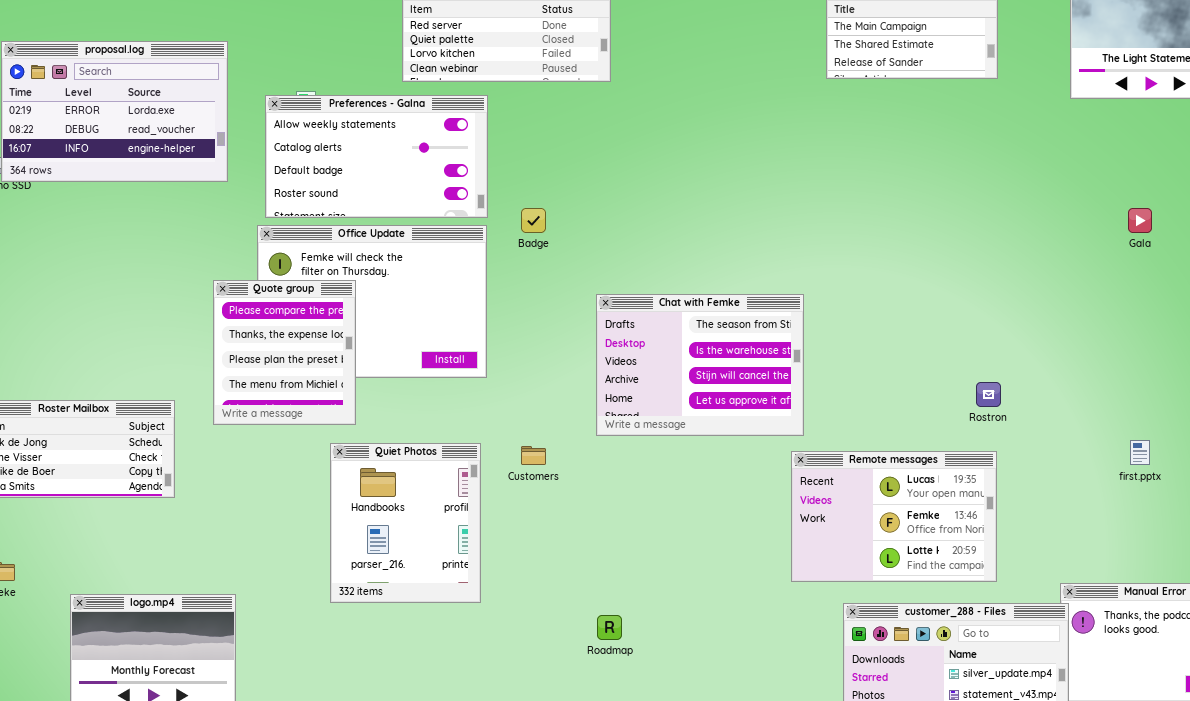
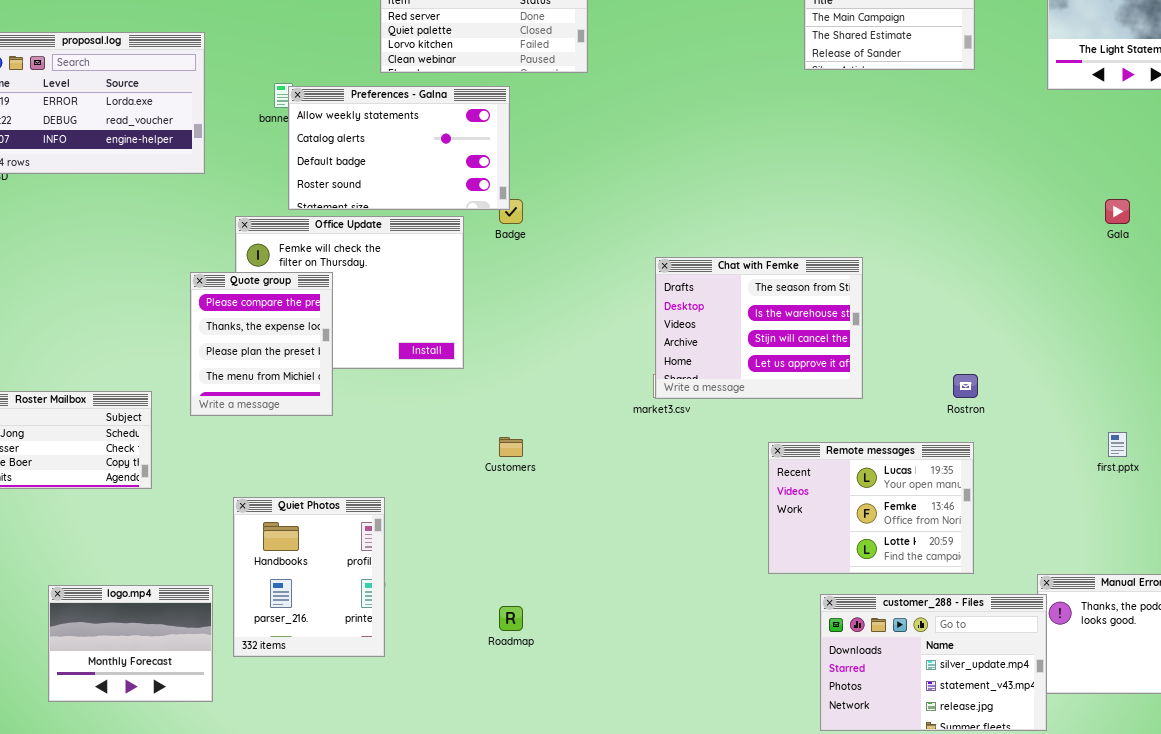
Preferences - Galna: [265,95,488,218] -> [288,86,510,210], moved
Chat with Femke: [596,294,804,436] -> [655,257,863,399], moved
Quiet Photos: [330,443,481,603] -> [233,497,385,657], moved
Roadmap: [597,615,622,640] -> [499,606,523,631], moved

